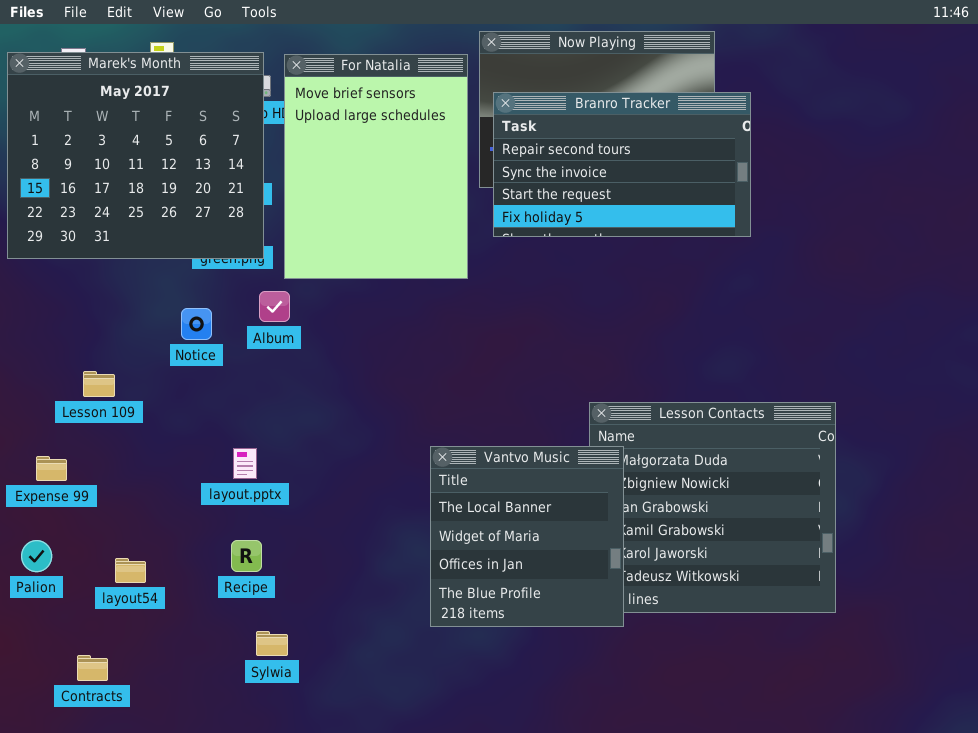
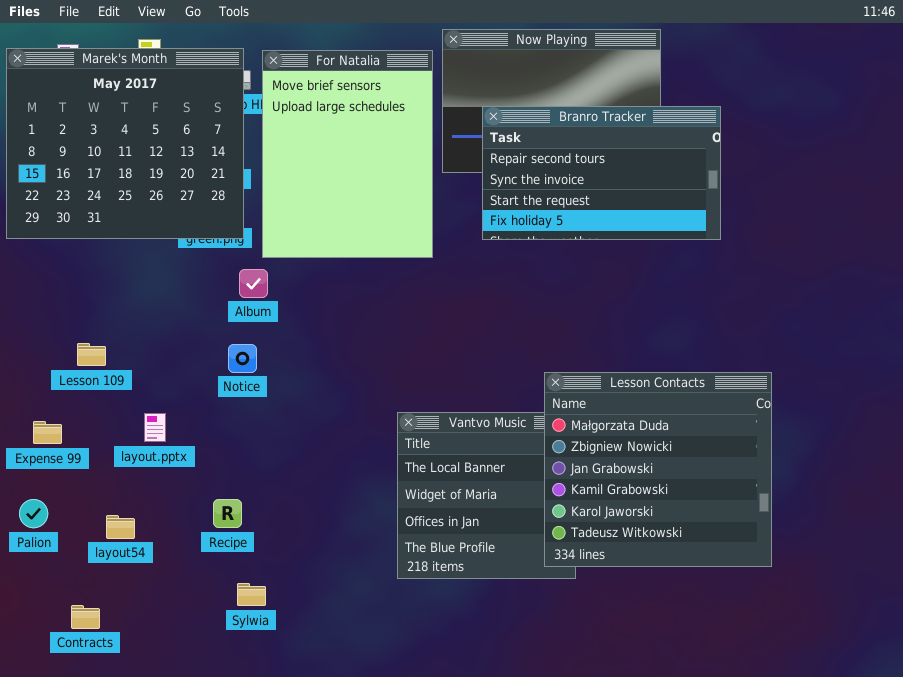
Branro Tracker: [493,92,751,237] -> [482,106,721,240], moved
Notice: [181,308,212,340] -> [228,344,257,373], moved
Lesson Contacts: [589,402,836,613] -> [544,372,772,567], raised
layout.pptx: [233,448,257,479] -> [144,413,166,442], moved

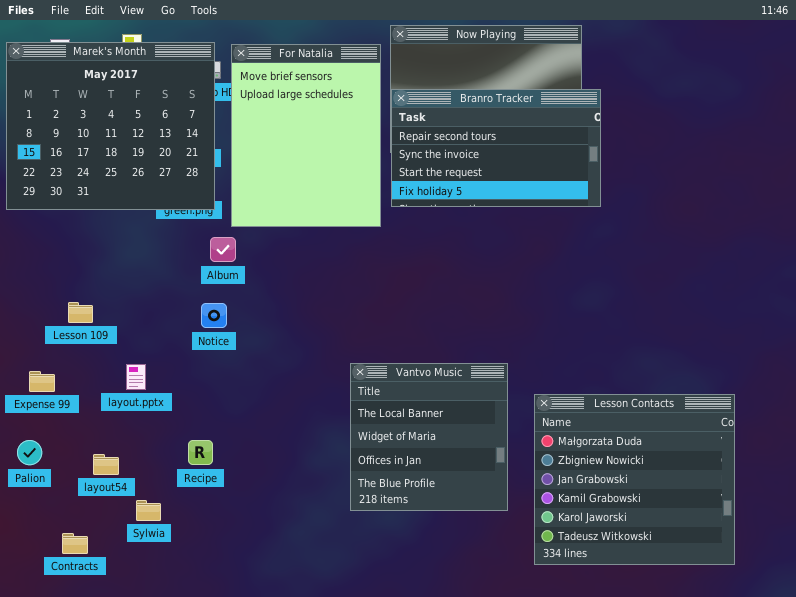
Branro Tracker: [482,106,721,240] -> [391,89,601,207], moved
Lesson Contacts: [544,372,772,567] -> [534,394,735,565], moved
Sylwia: [237,583,266,606] -> [136,500,161,521], moved

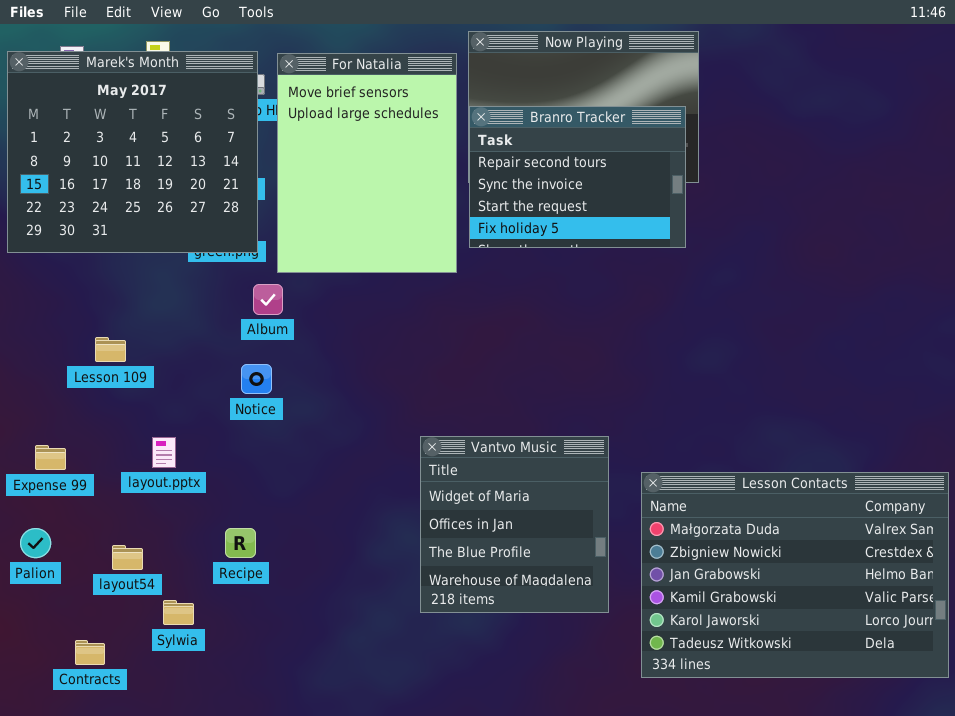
Branro Tracker: [391,89,601,207] -> [469,106,686,248], resized
Lesson 109: [68,302,93,323] -> [95,337,126,362], moved
Vantvo Music: [350,363,508,511] -> [420,436,609,613], scrolled down 1 row
Lesson Contacts: [534,394,735,565] -> [641,472,949,678], resized

